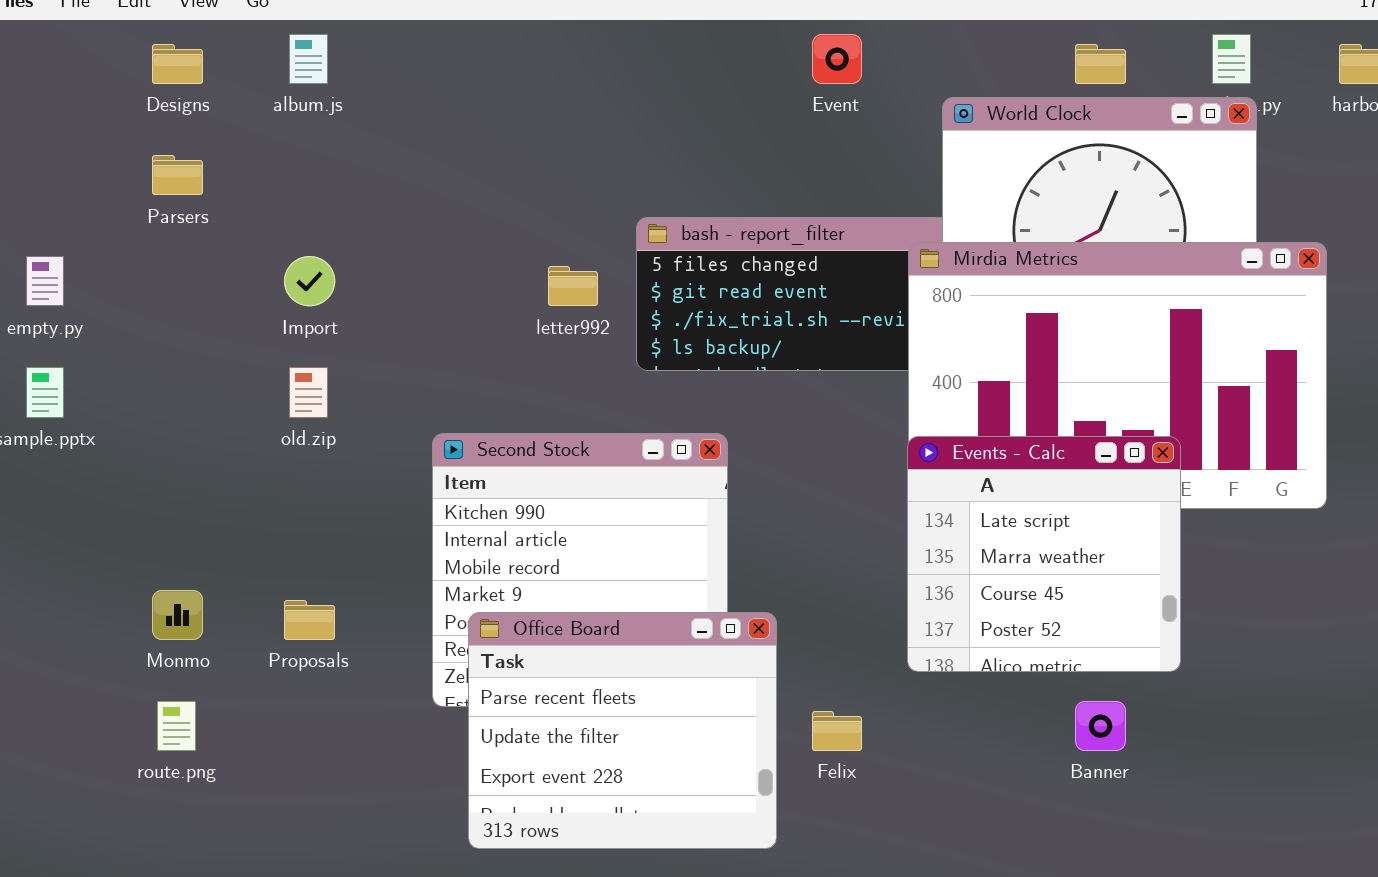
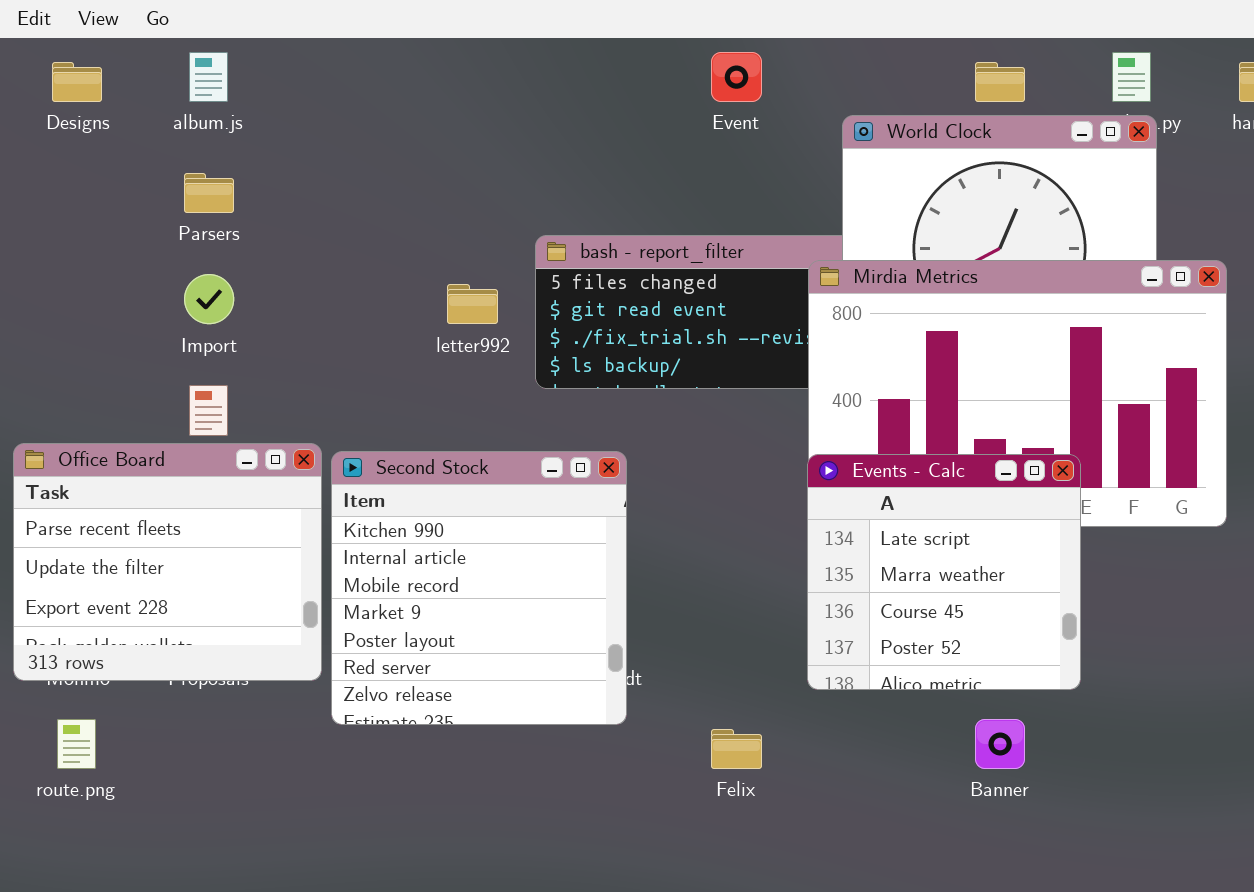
Parsers: [152,155,203,195] -> [184,173,234,213], moved
Office Board: [468,612,777,849] -> [13,443,322,681], moved

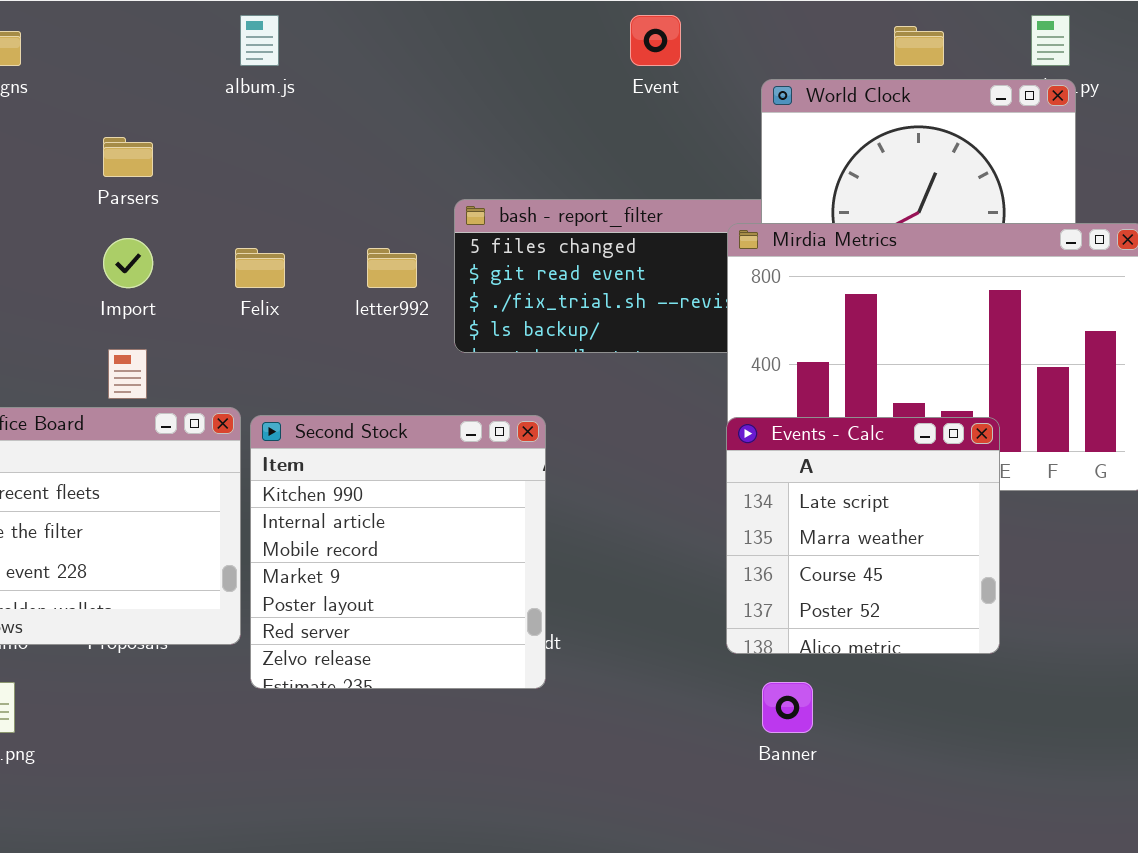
album.js: [189,52,228,102] -> [240,15,279,66], moved
Banner: [975,719,1025,769] -> [762,682,813,733], moved
Felix: [711,729,762,769] -> [235,248,285,288], moved

